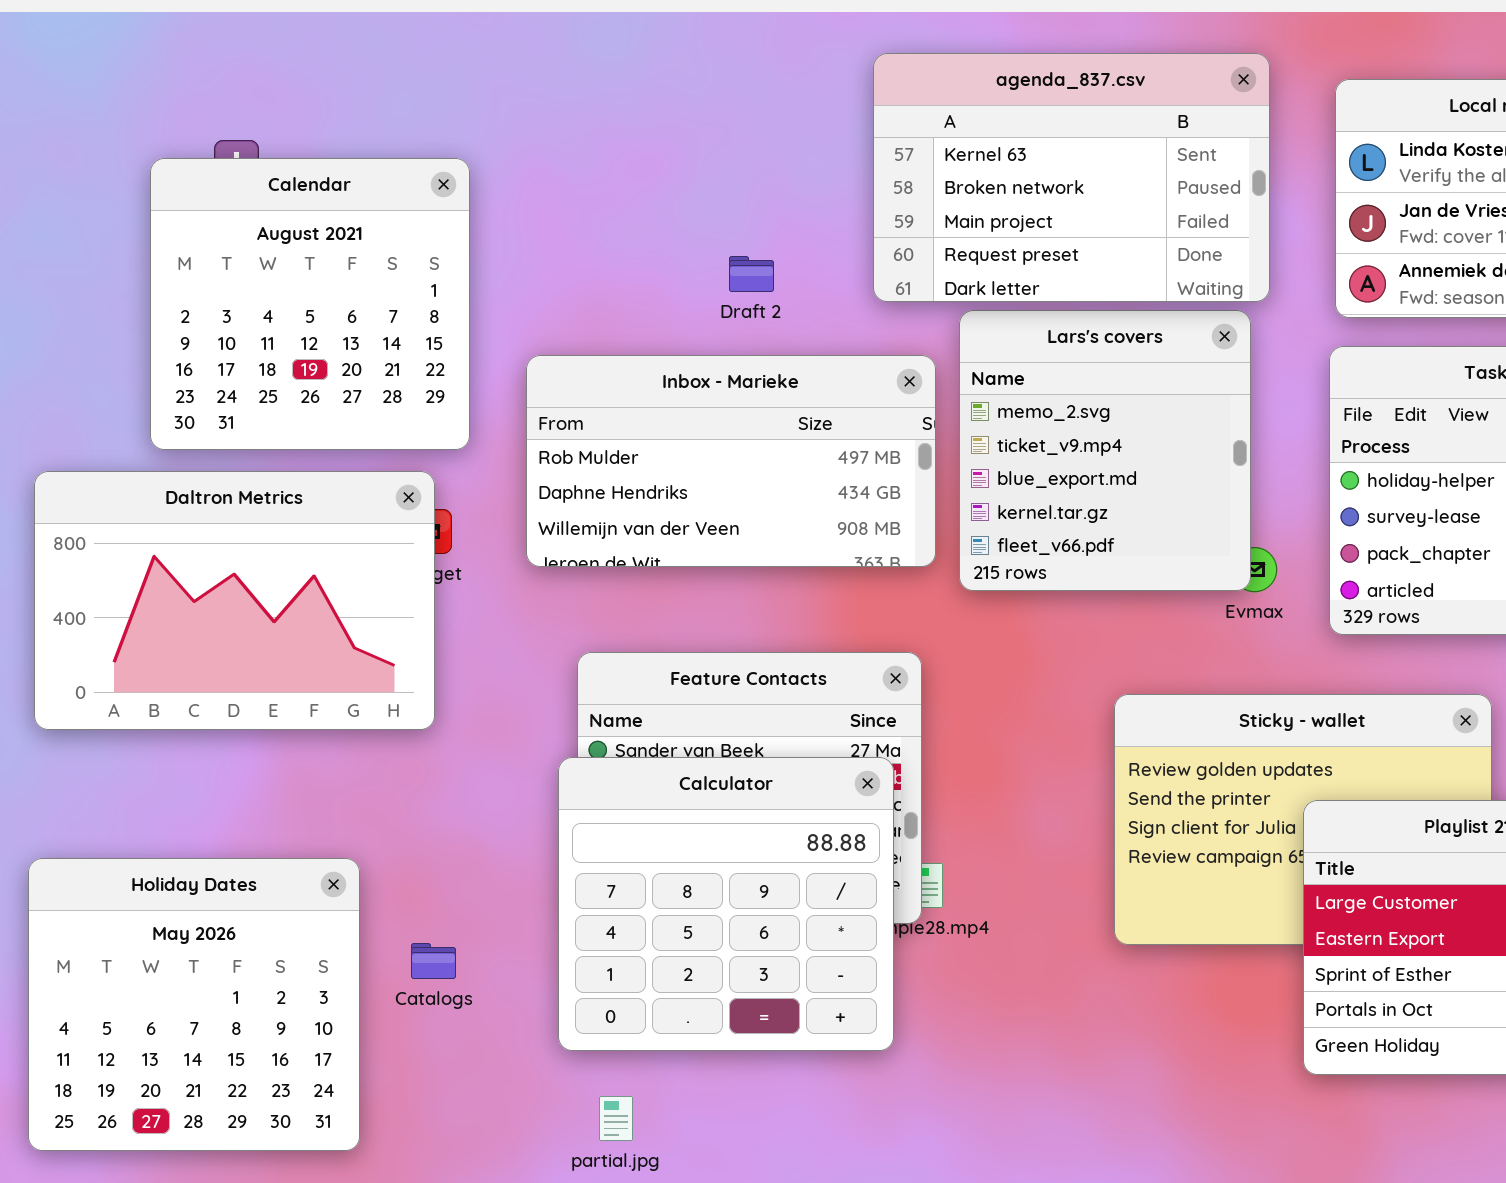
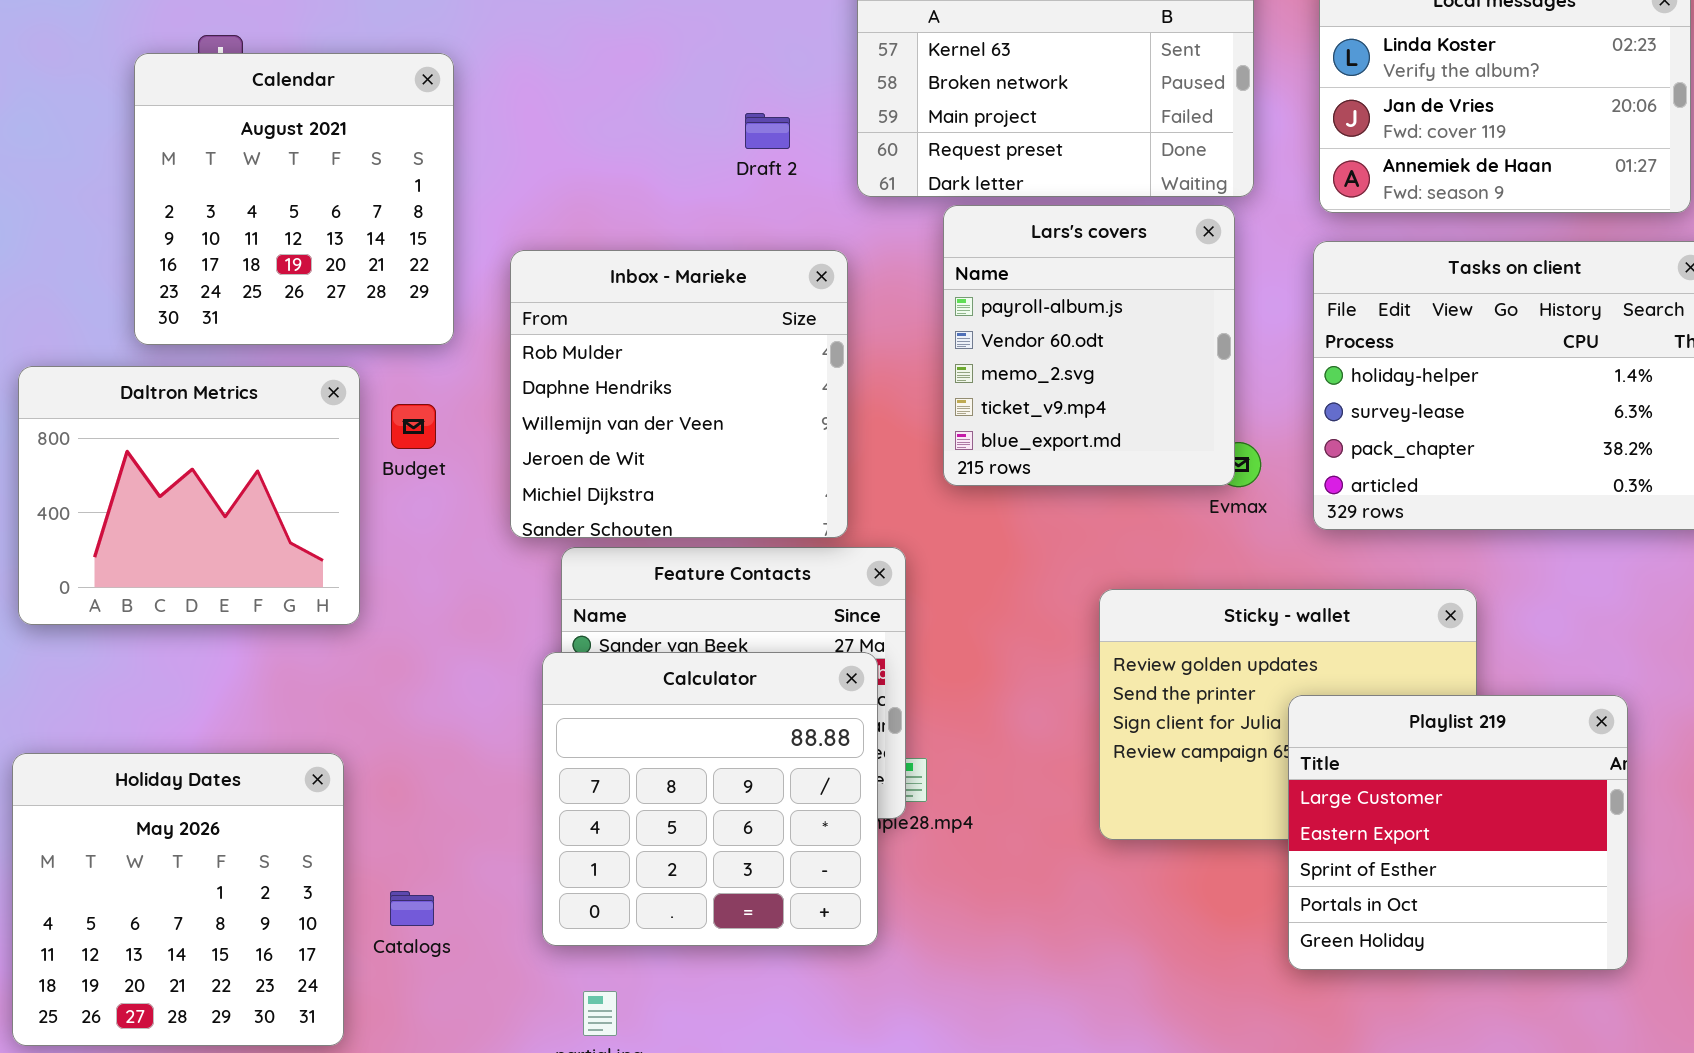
Draft 2: [729,256,774,292] -> [745,113,790,149], moved
Lars's covers: [959,310,1251,591] -> [943,205,1235,486], scrolled up 2 rows
Inbox - Marieke: [526,355,936,567] -> [510,250,848,538], resized
Daltron Metrics: [34,471,435,730] -> [18,366,360,625], resized
Catalogs: [411,943,456,979] -> [390,891,434,926], moved

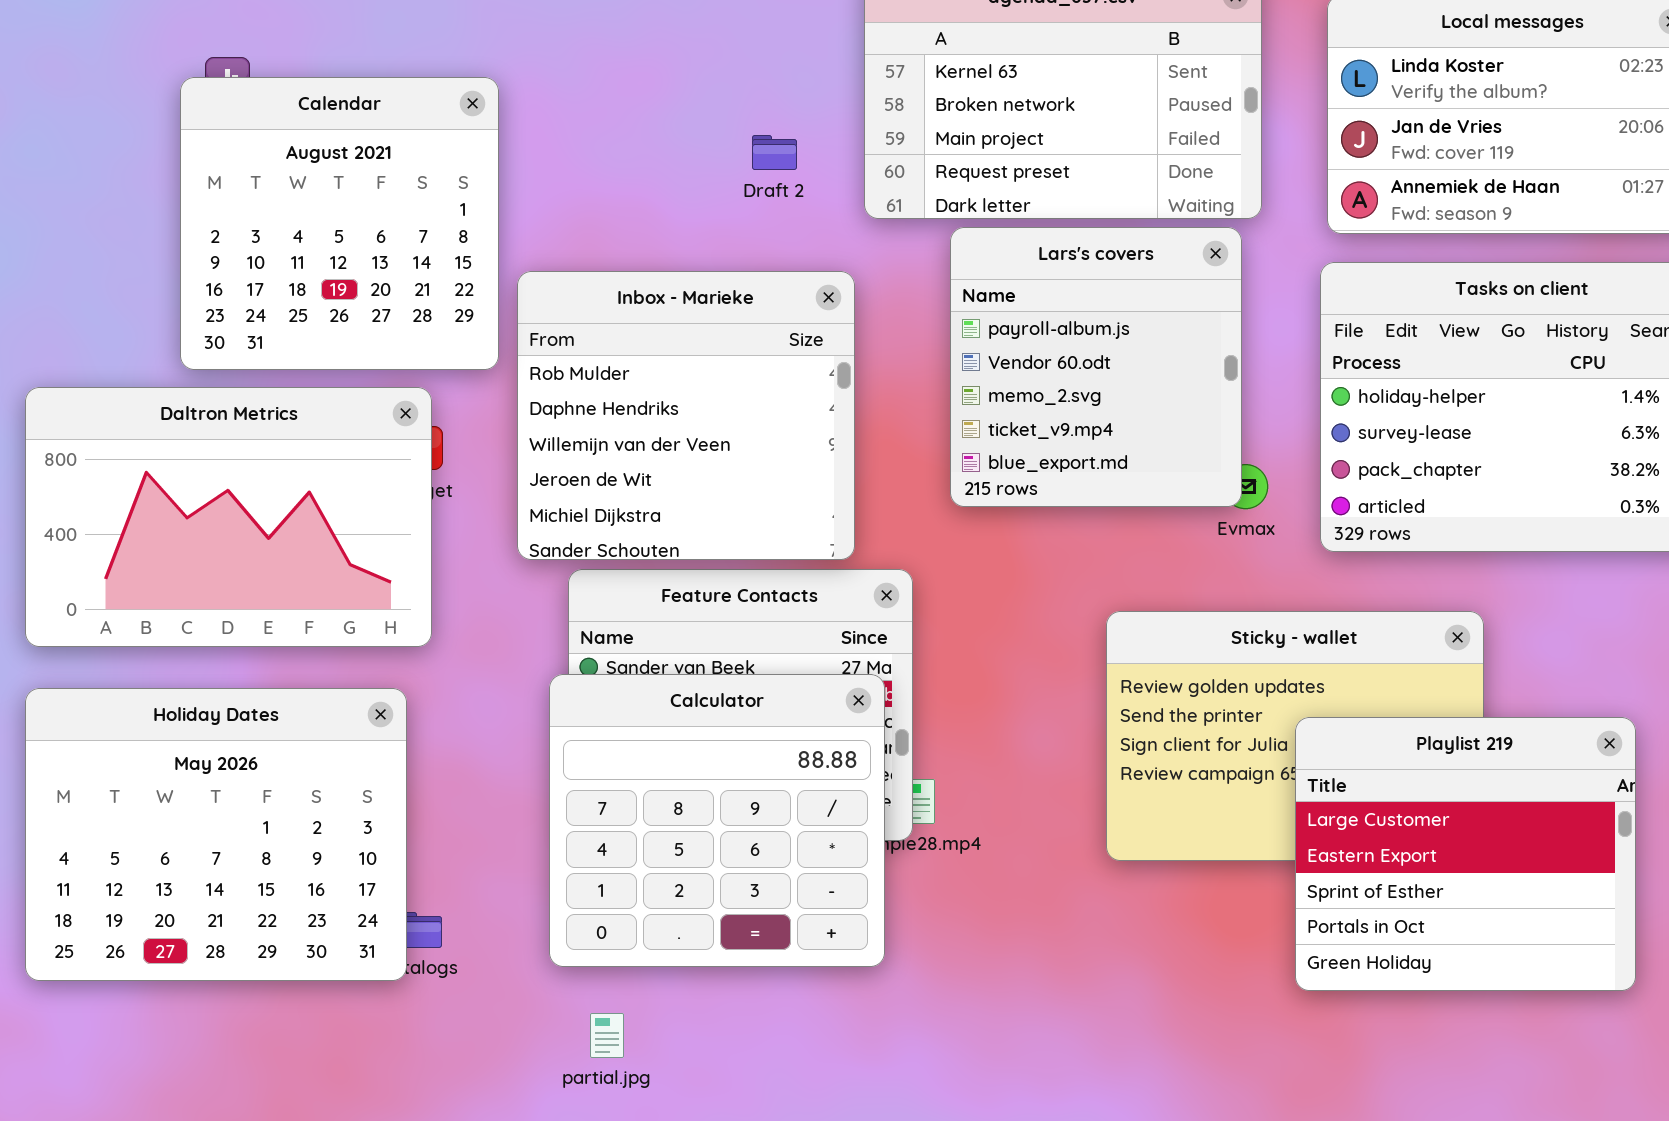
Calendar: [134,53,454,345] -> [180,77,499,370], moved
Daltron Metrics: [18,366,360,625] -> [25,387,432,647], resized
Holiday Dates: [12,753,344,1046] -> [25,688,407,981], moved, resized

